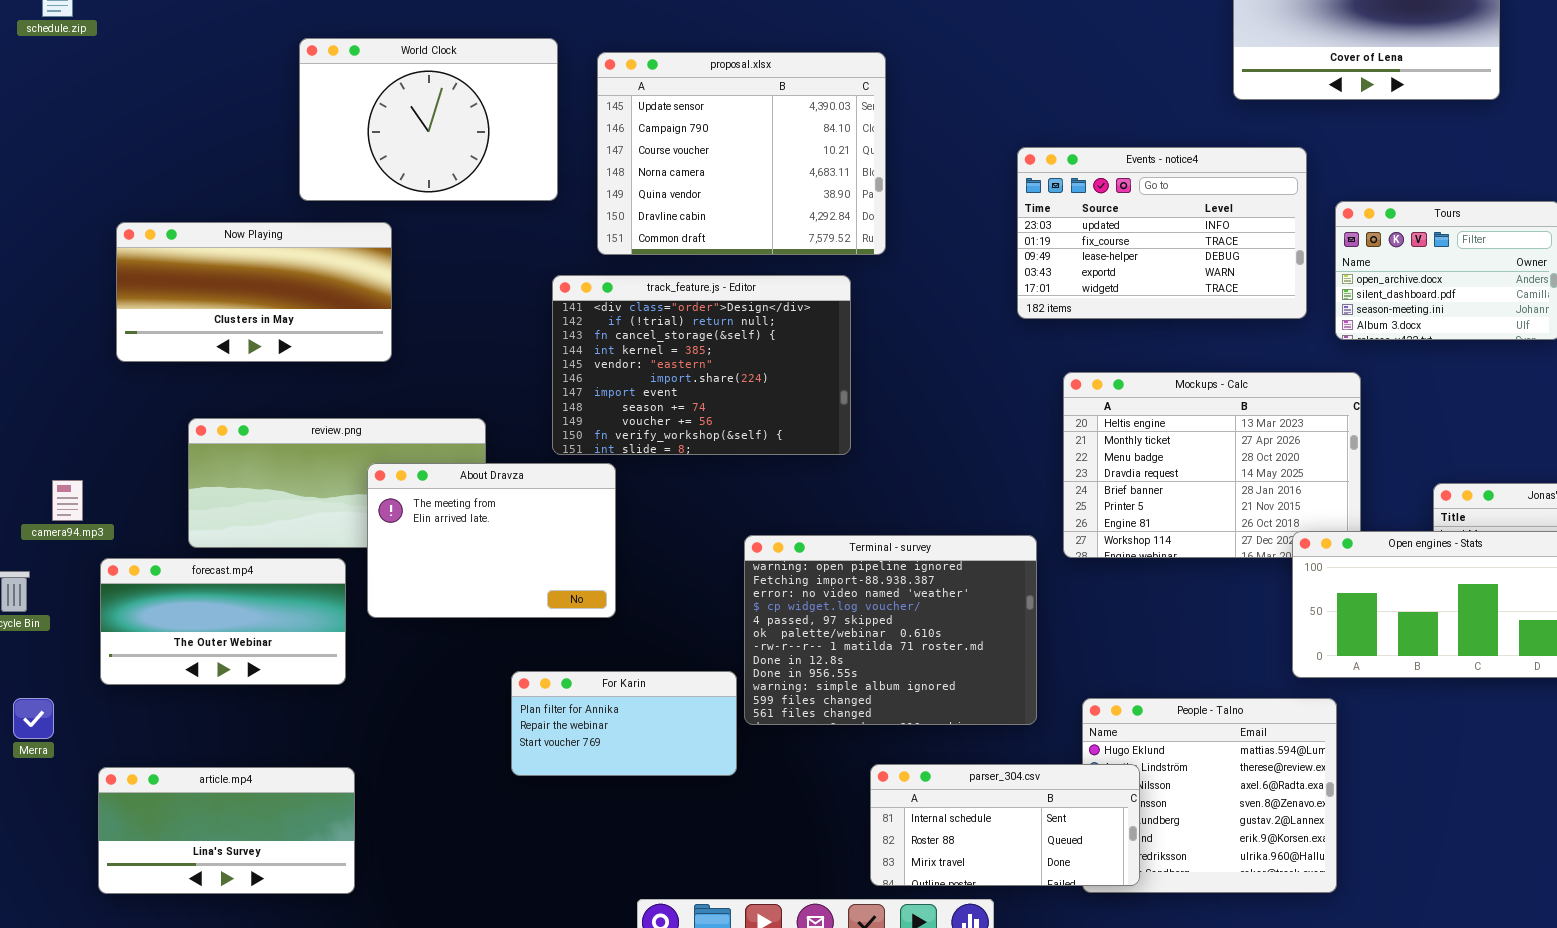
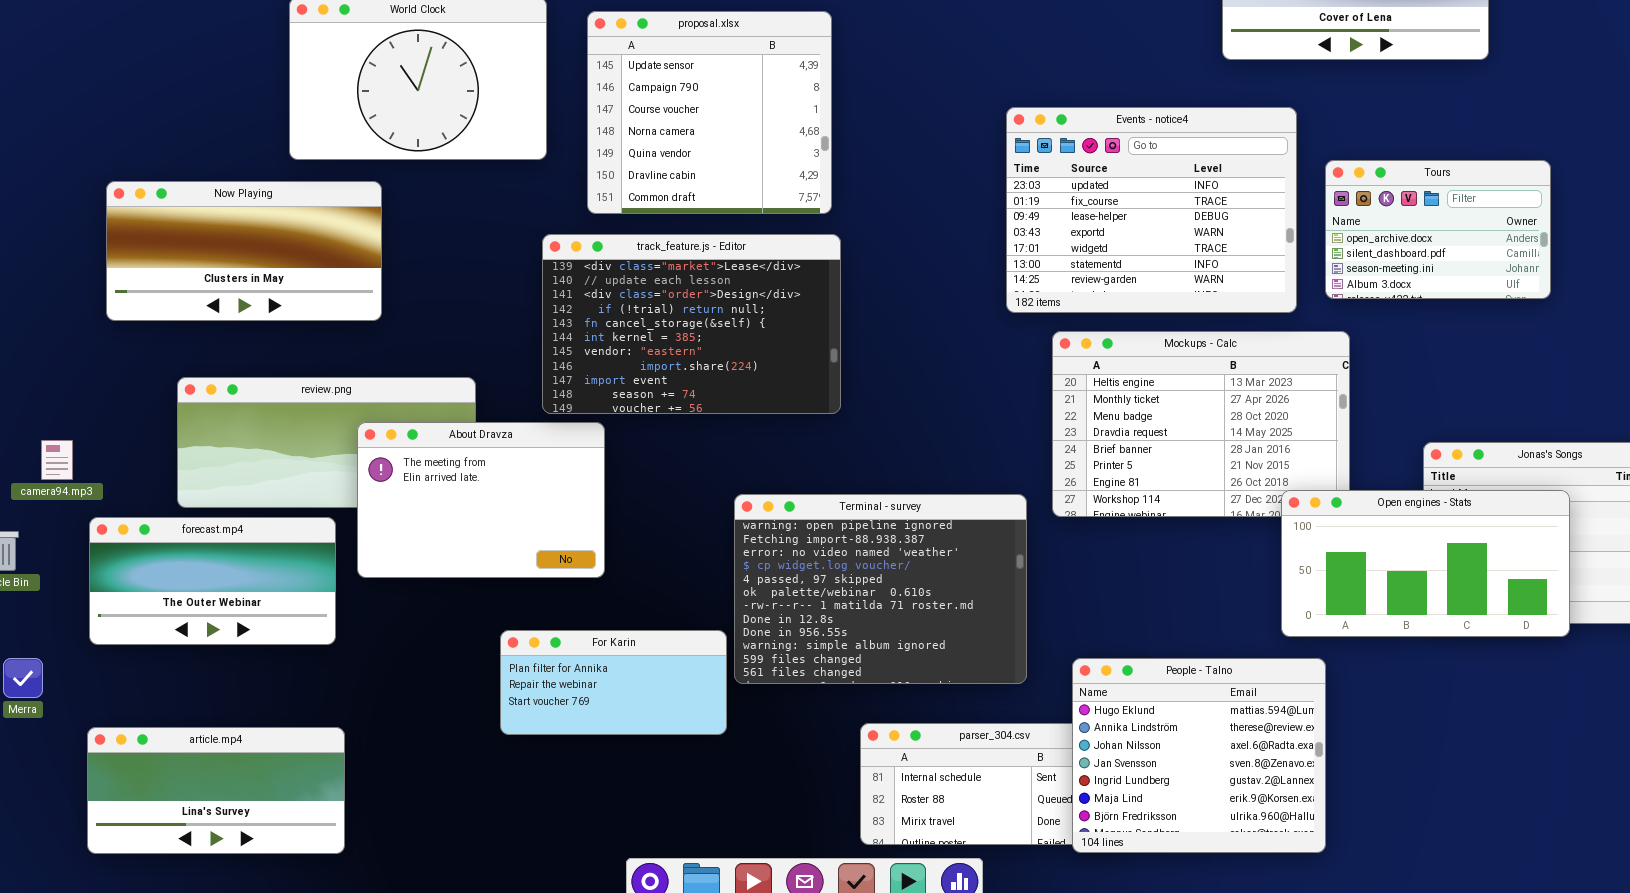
proposal.xlsx: [597,52,886,255] -> [587,11,832,214], resized
Events - notice4: [1017,147,1307,319] -> [1006,107,1297,313], resized
track_feature.js - Editor: [552,275,851,455] -> [542,234,841,414], scrolled up 2 rows
People - Talno: [1082,698,1337,893] -> [1072,658,1326,853], raised

